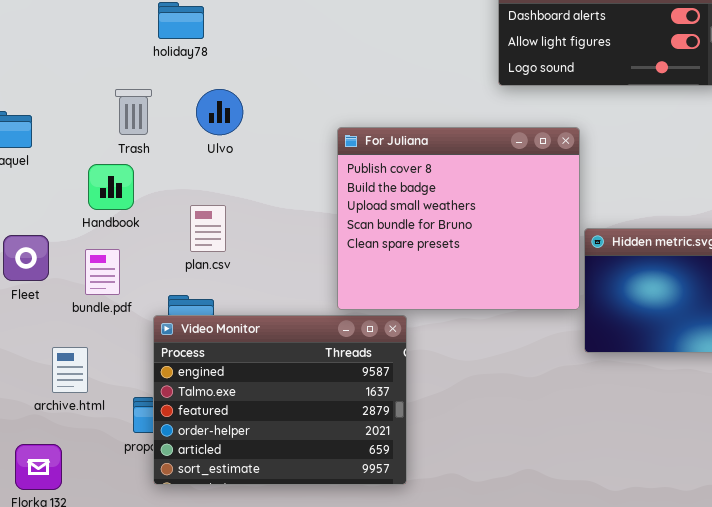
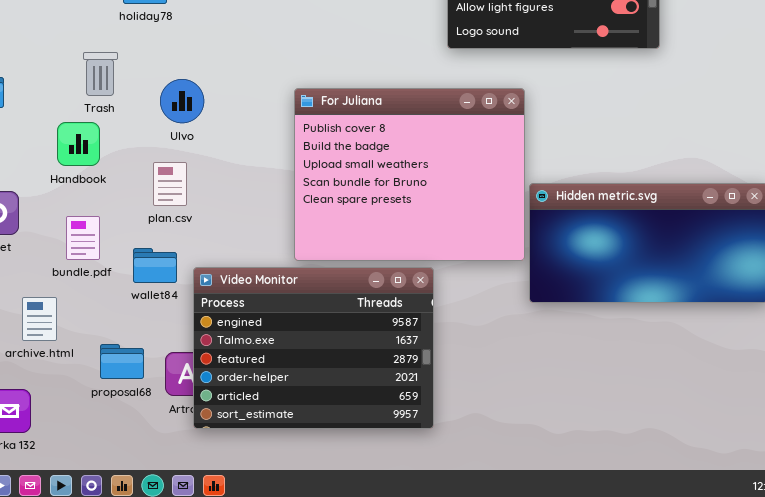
Ulvo: [196,89,243,135] -> [160,79,204,123], moved
bundle.pdf: [85,249,120,295] -> [66,216,100,260], moved
Video Monitor: [153,315,407,485] -> [193,267,434,429], moved

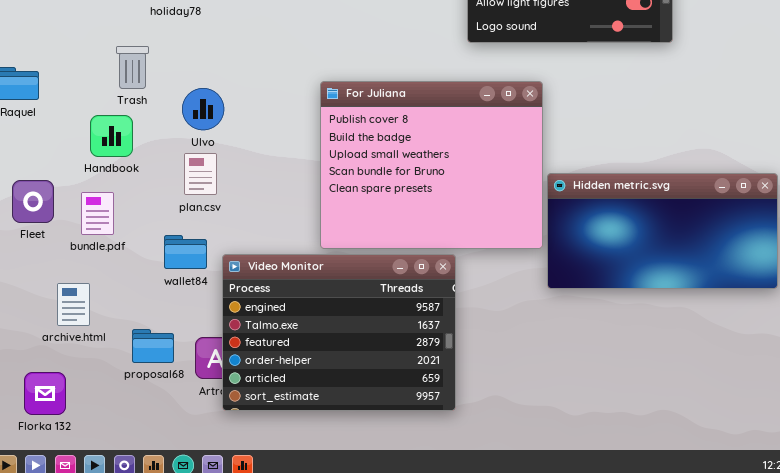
Ulvo: [160,79,204,123] -> [182,88,224,130], moved
bundle.pdf: [66,216,100,260] -> [81,192,114,235], moved

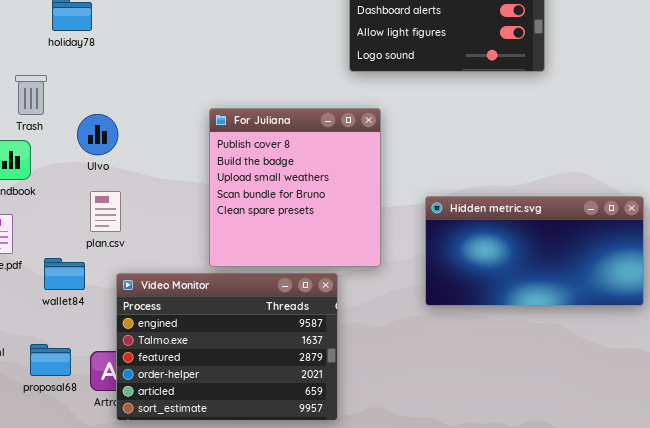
For Juliana: [320,81,543,249] -> [209,108,381,267], resized
plan.csv: [184,153,217,195] -> [90,191,121,232], moved
wallet84: [164,235,207,269] -> [44,258,85,290], moved

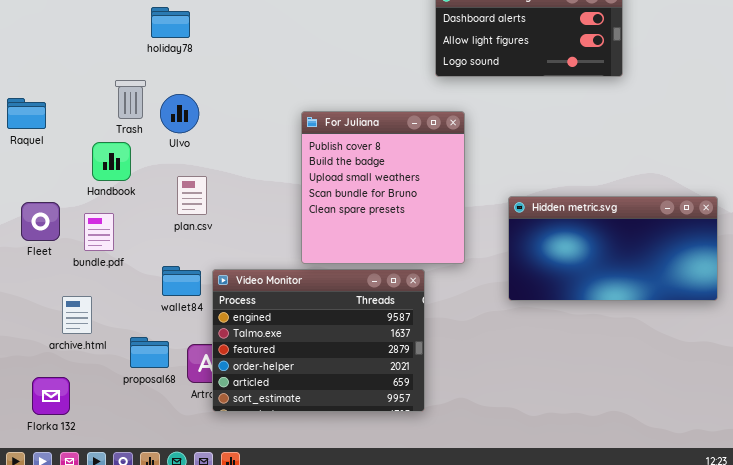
Ulvo: [77,114,118,155] -> [160,94,199,133], moved
plan.csv: [90,191,121,232] -> [177,176,207,215], moved
wallet84: [44,258,85,290] -> [162,266,201,296], moved

